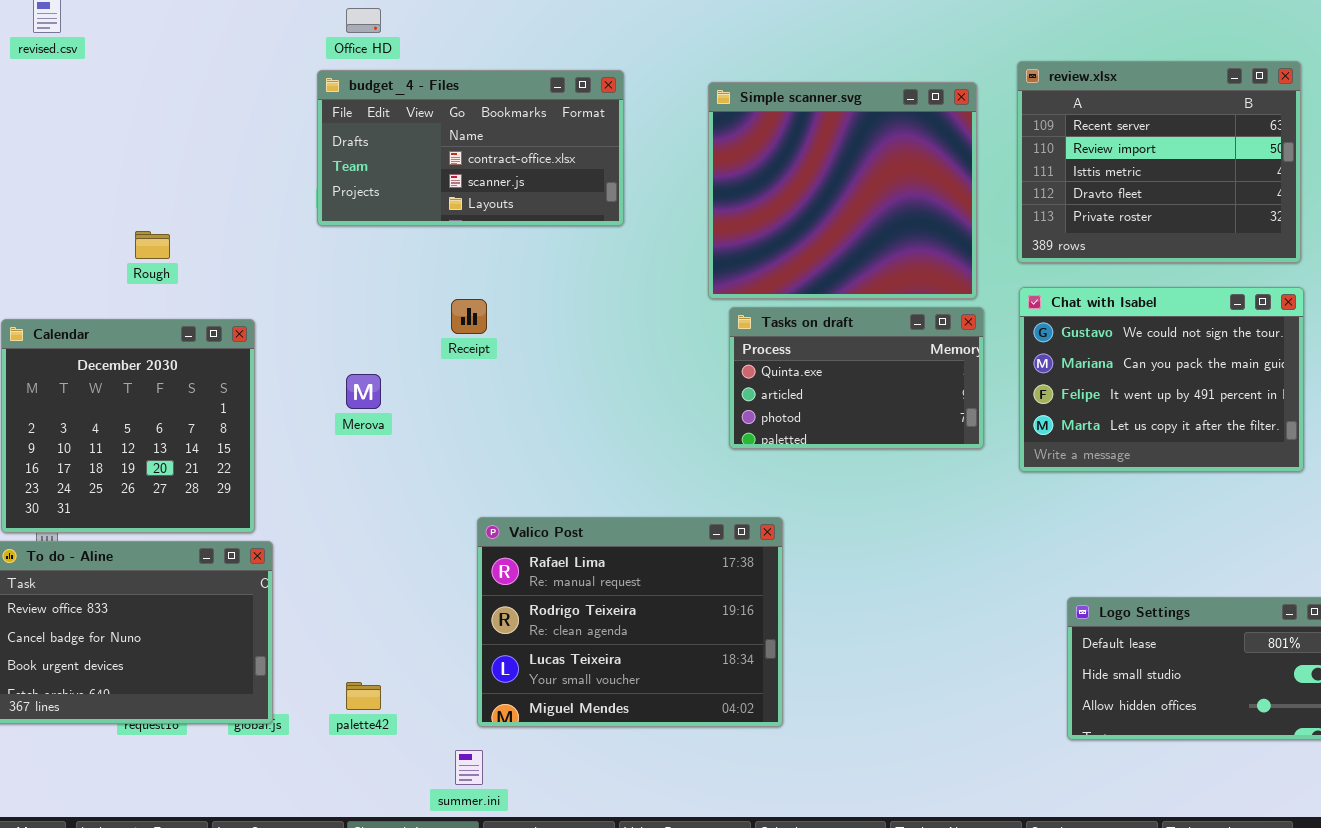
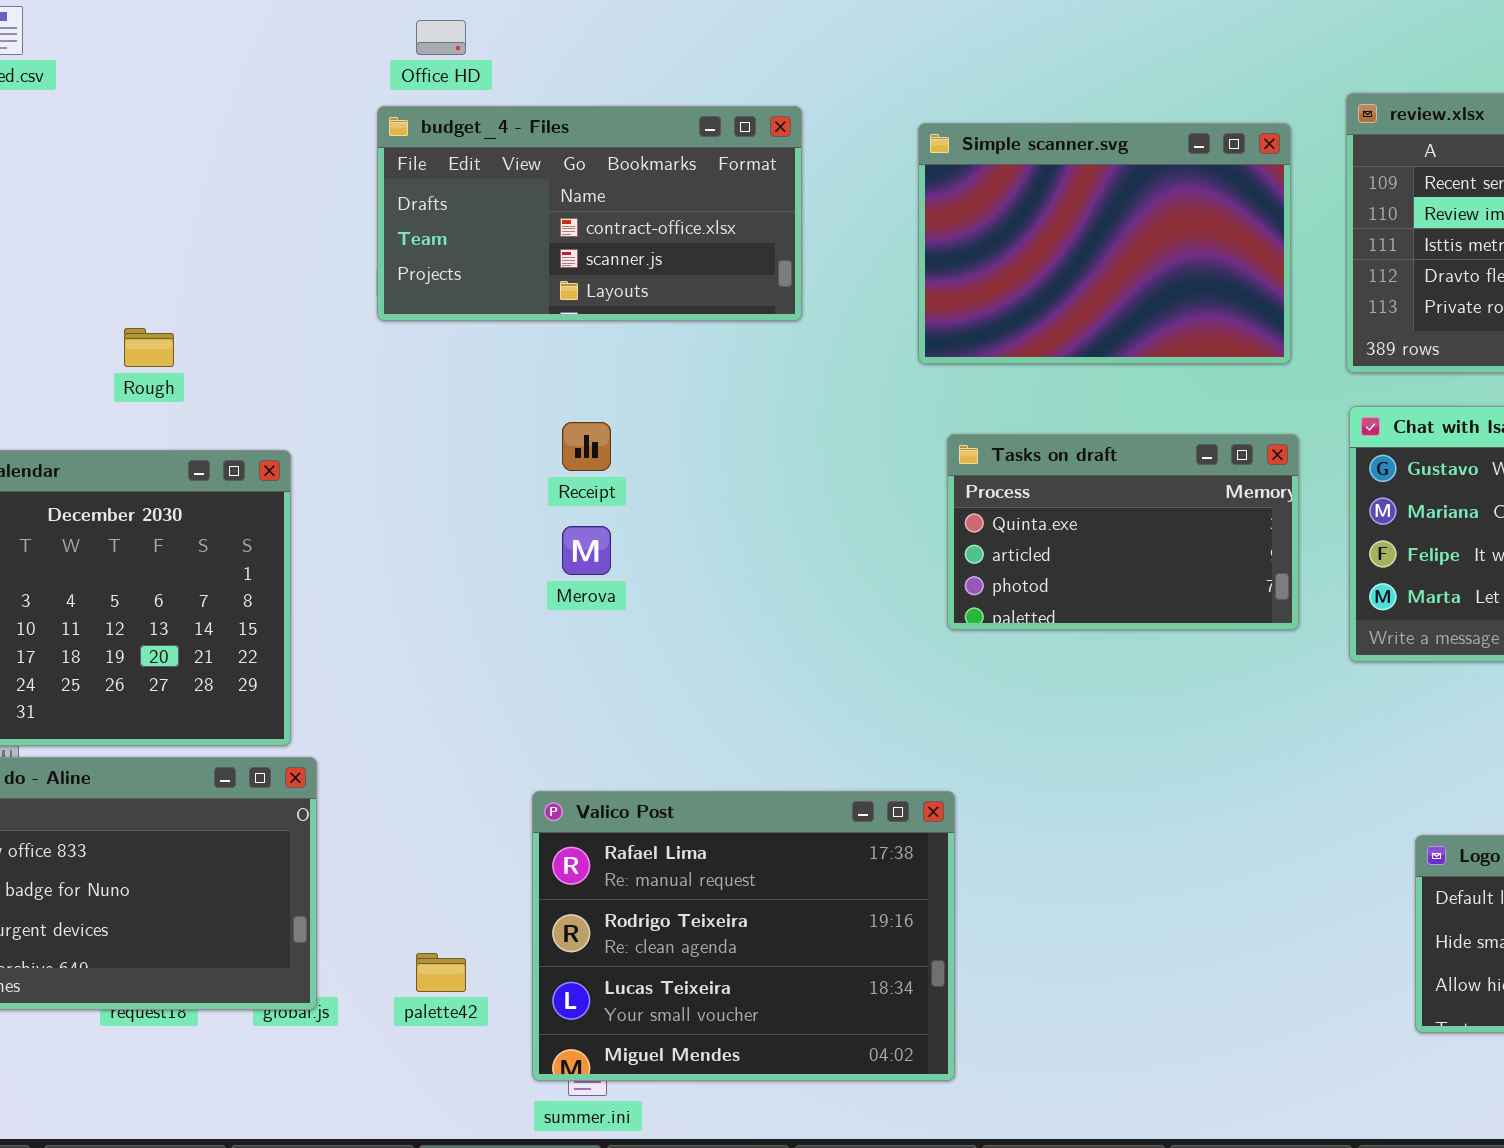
Simple scanner.svg: [708,82,977,299] -> [918,123,1291,364], resized
Merova: [346,374,381,409] -> [562,526,611,575], moved
Valico Post: [477,517,783,727] -> [532,791,955,1081], moved

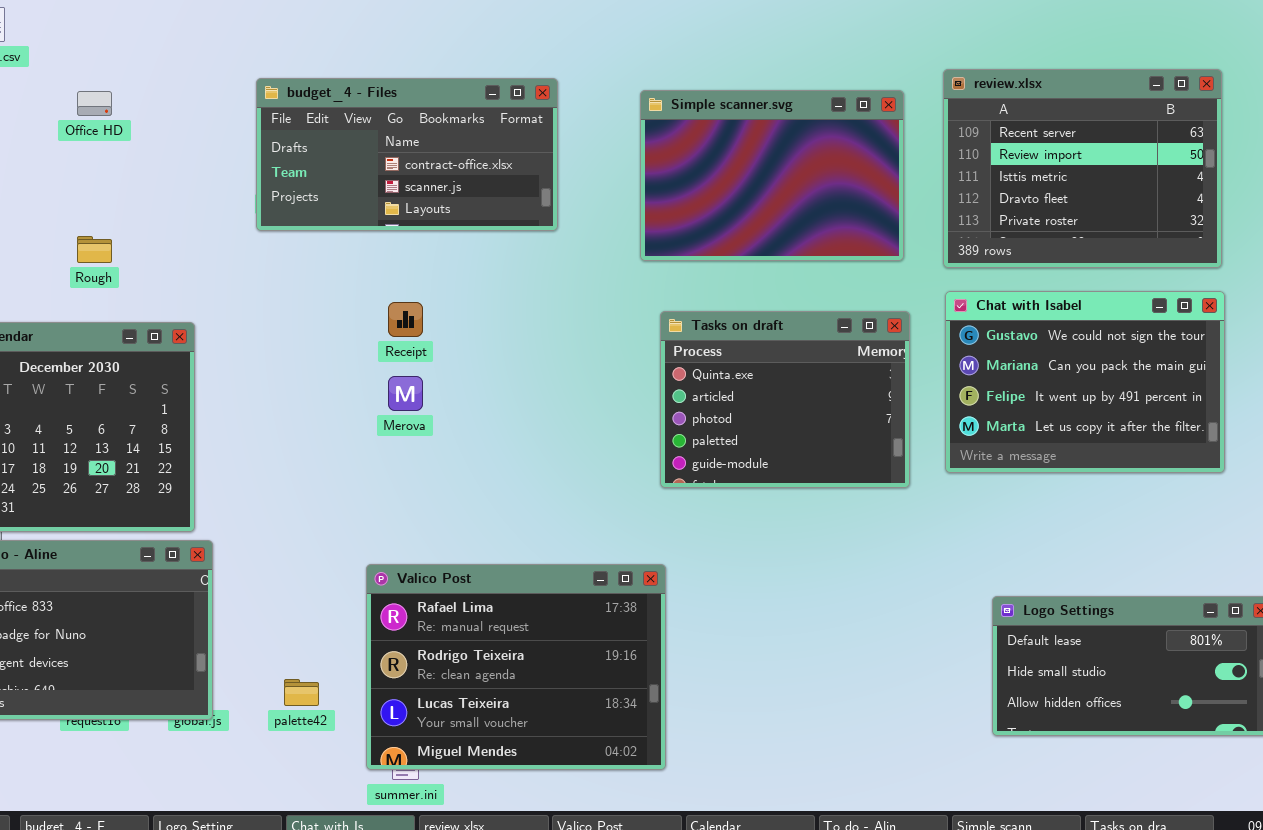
Office HD: [416,20,466,55] -> [77,91,112,116], moved
Tasks on draft: [947,434,1299,630] -> [660,311,910,488], resized

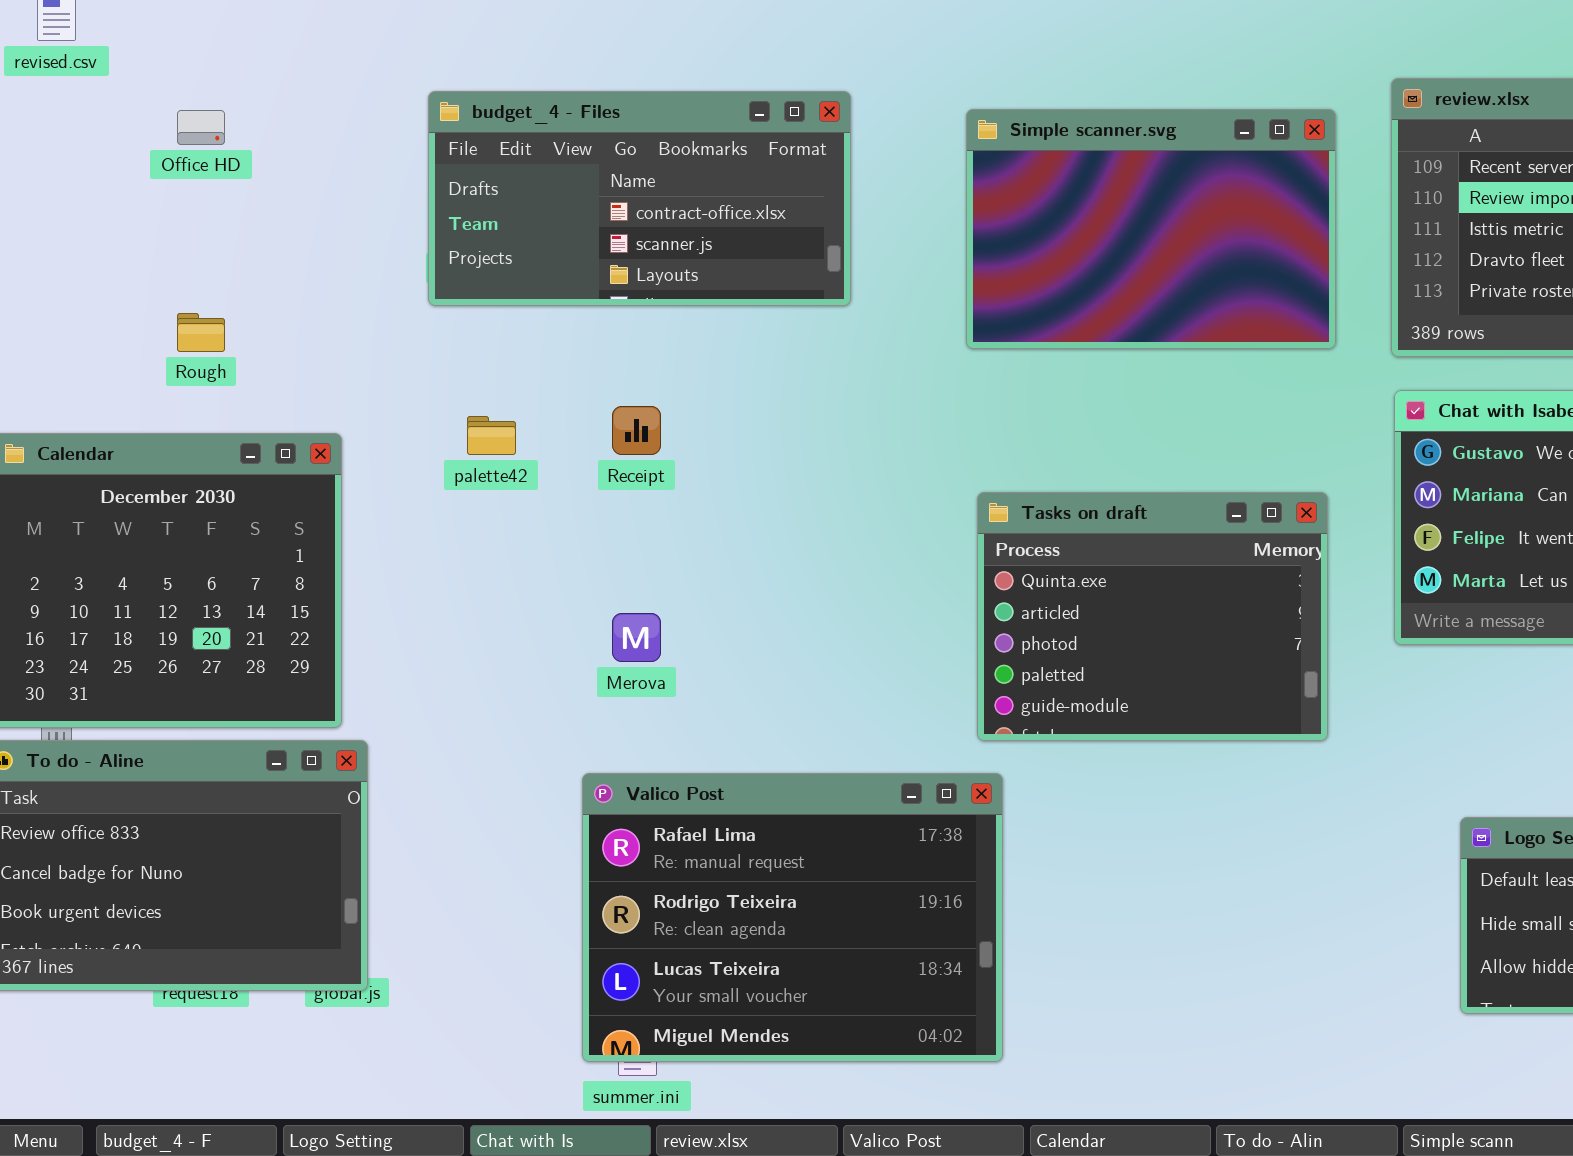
Tasks on draft: [660,311,910,488] -> [977,492,1328,741], moved
Merova: [388,376,423,411] -> [612,613,661,662], moved
palette42: [284,679,319,706] -> [467,416,516,455], moved

